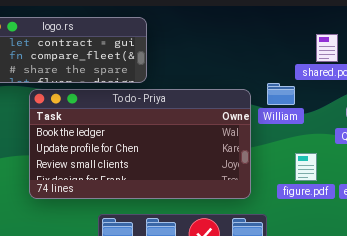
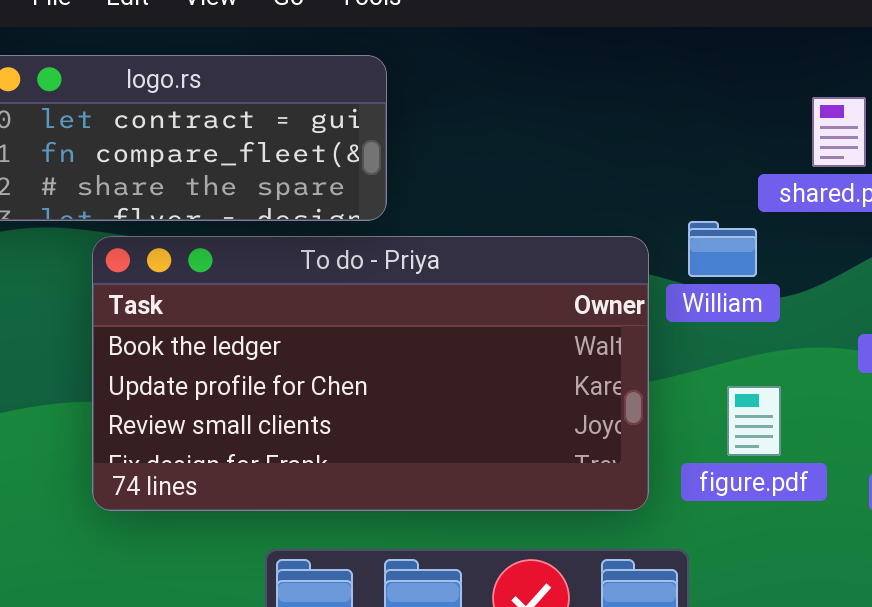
figure.pdf: [295,153,317,181] -> [727,386,781,456], moved

